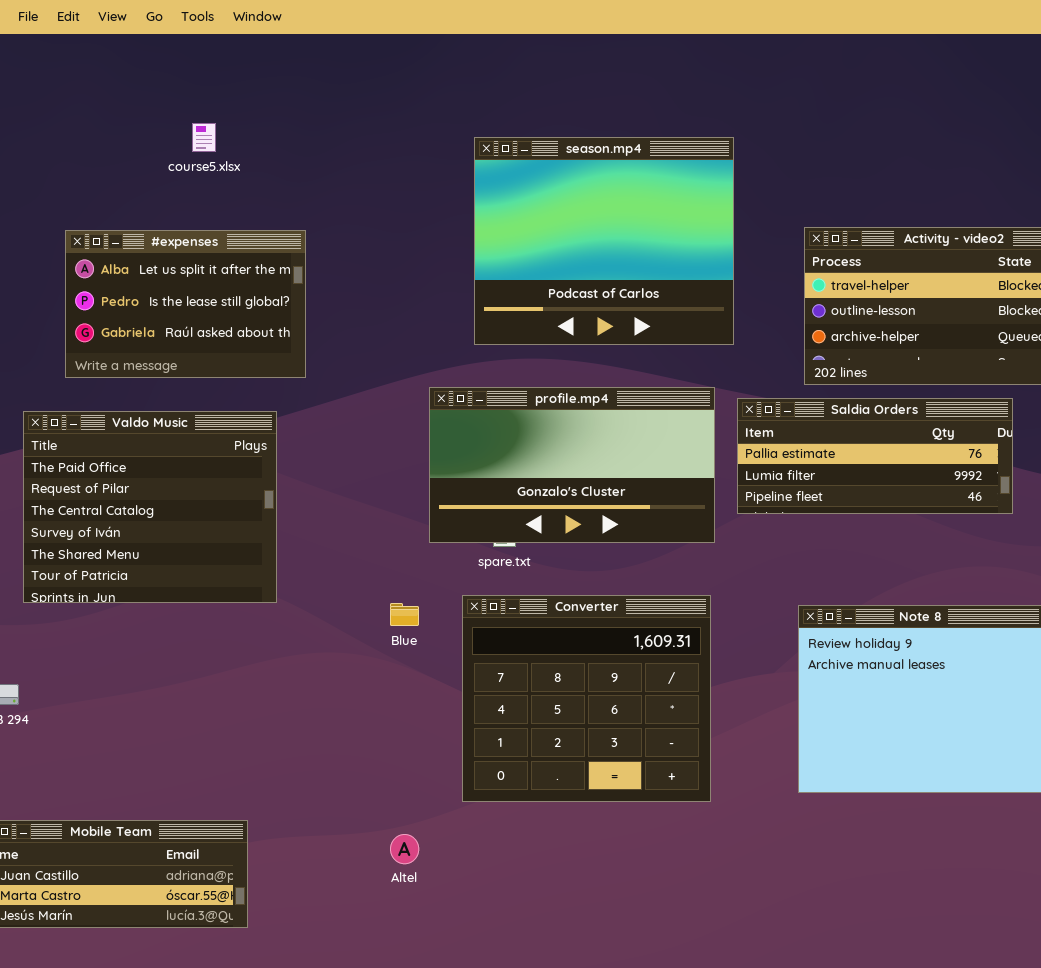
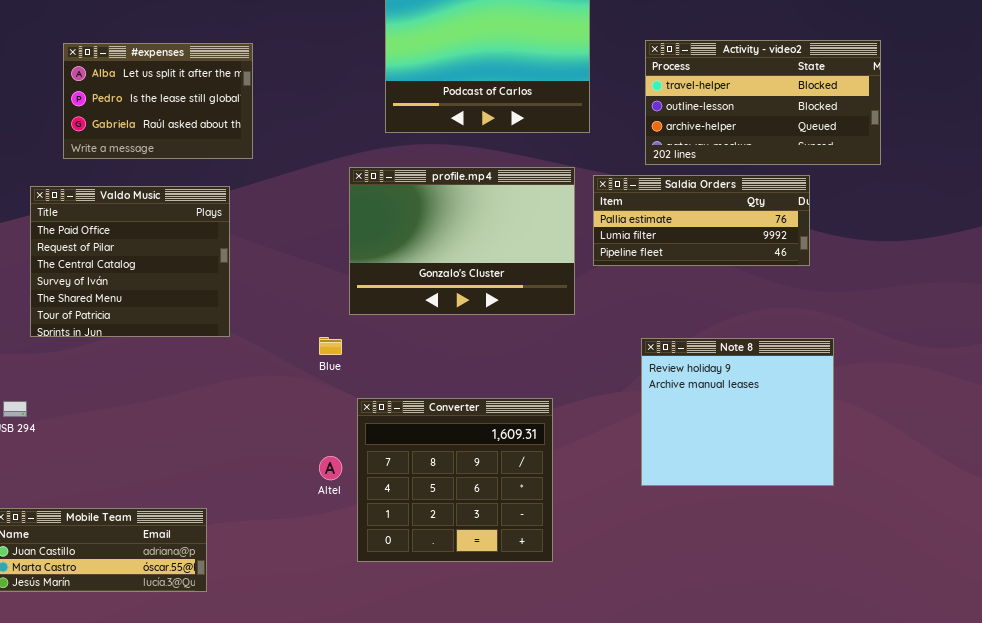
profile.mp4: [429,387,715,543] -> [349,167,575,315], resized
Converter: [462,595,711,802] -> [357,398,553,562], moved
Altel: [390,834,419,864] -> [319,456,342,480], moved

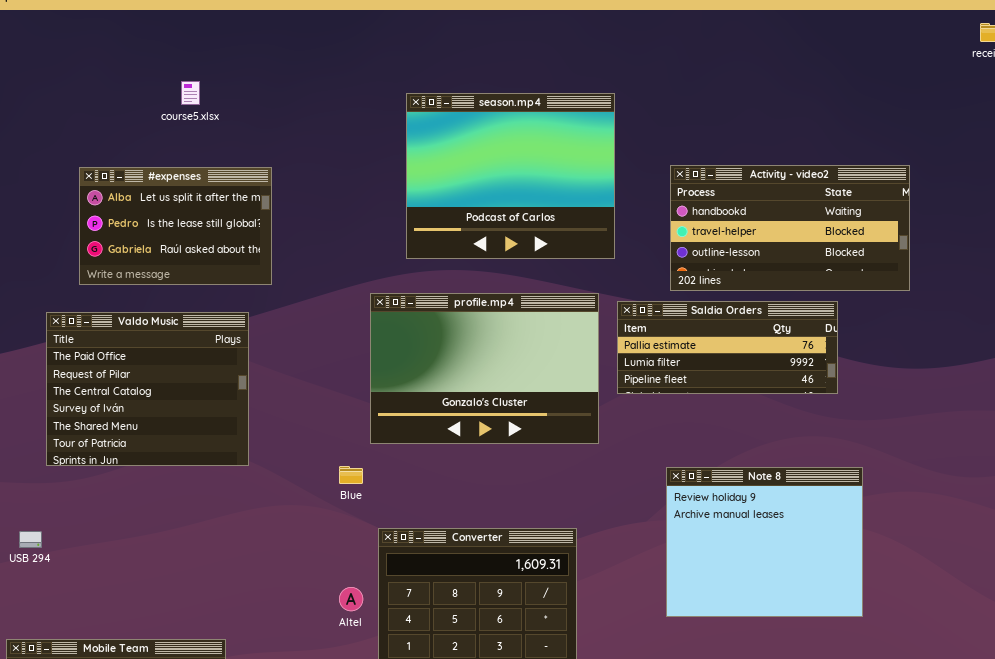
Activity - video2: [645,40,881,165] -> [670,165,910,291], scrolled up 1 row

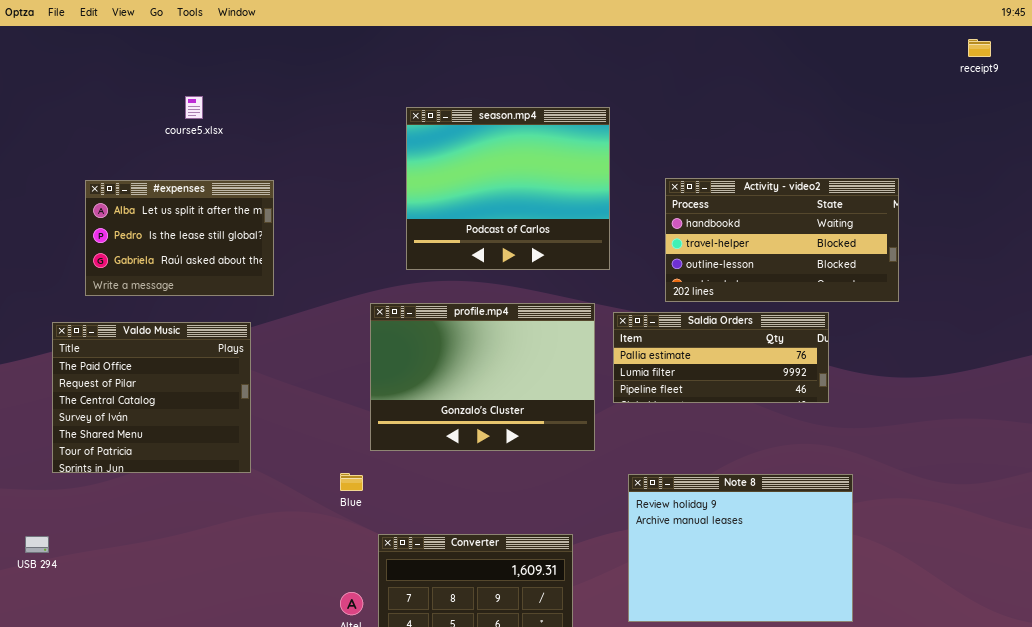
Note 8: [666,467,863,617] -> [628,474,853,622], resized

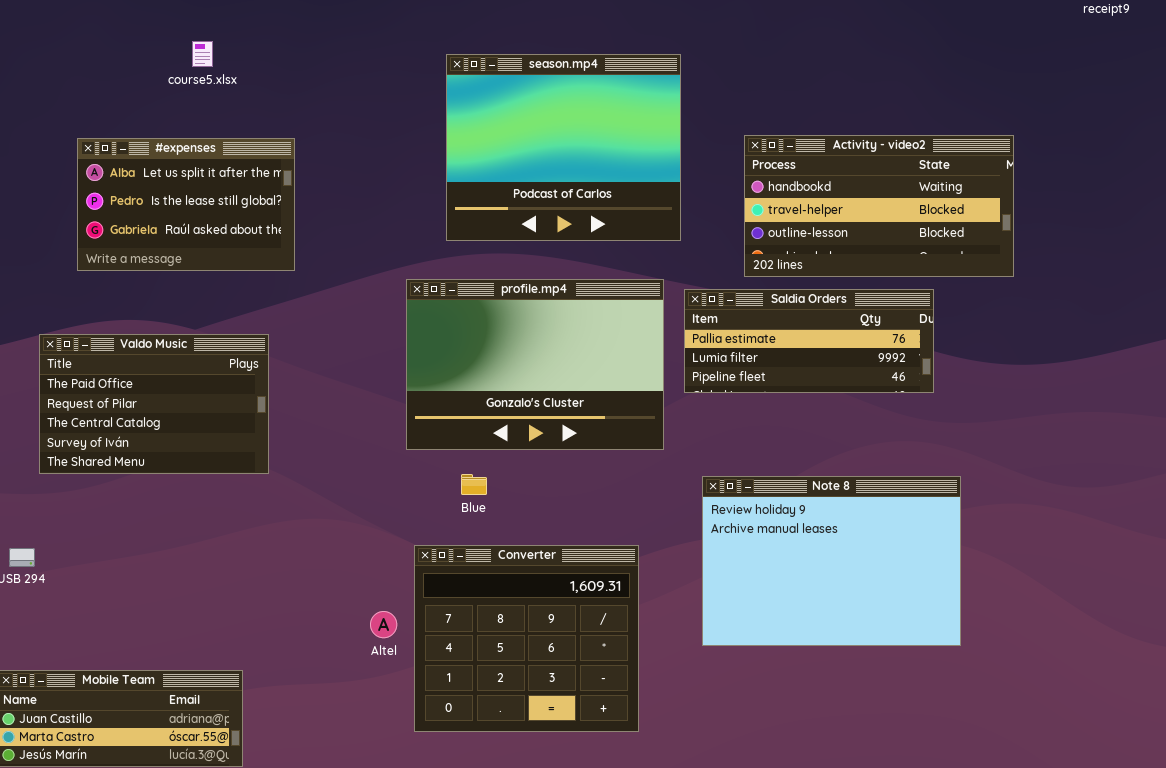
Valdo Music: [52,322,251,473] -> [39,334,269,474], resized
Blue: [340,473,363,491] -> [461,474,487,495], moved

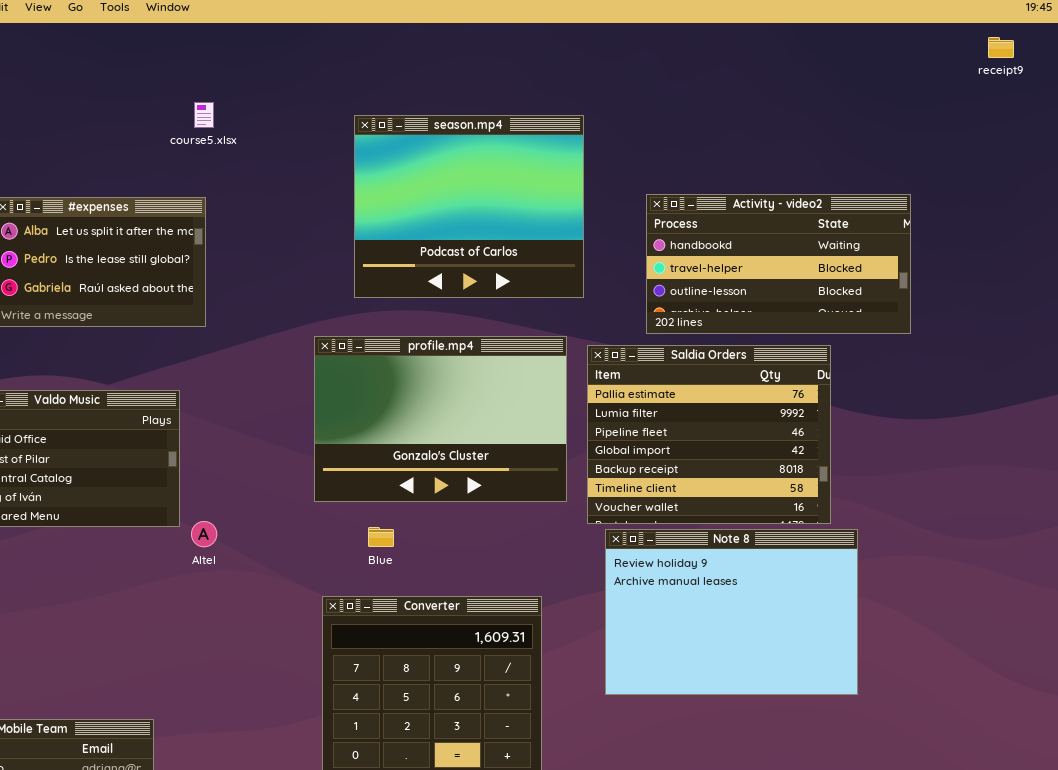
course5.xlsx: [192,41,213,67] -> [194,102,214,128], moved
Saldia Orders: [684,289,934,393] -> [587,345,831,524], resized
Altel: [370,611,397,638] -> [191,521,217,547], moved

